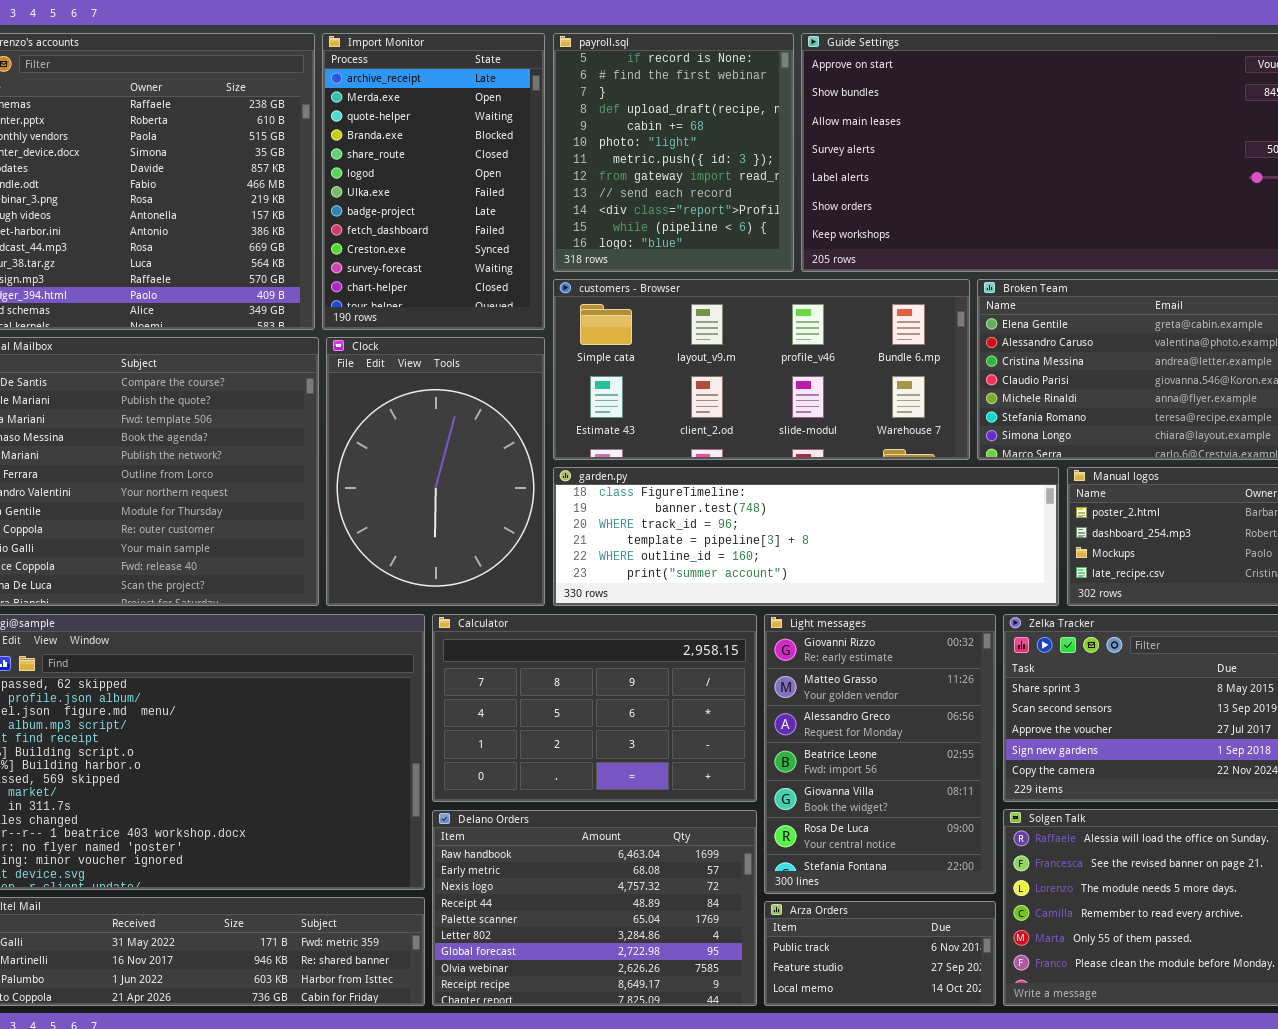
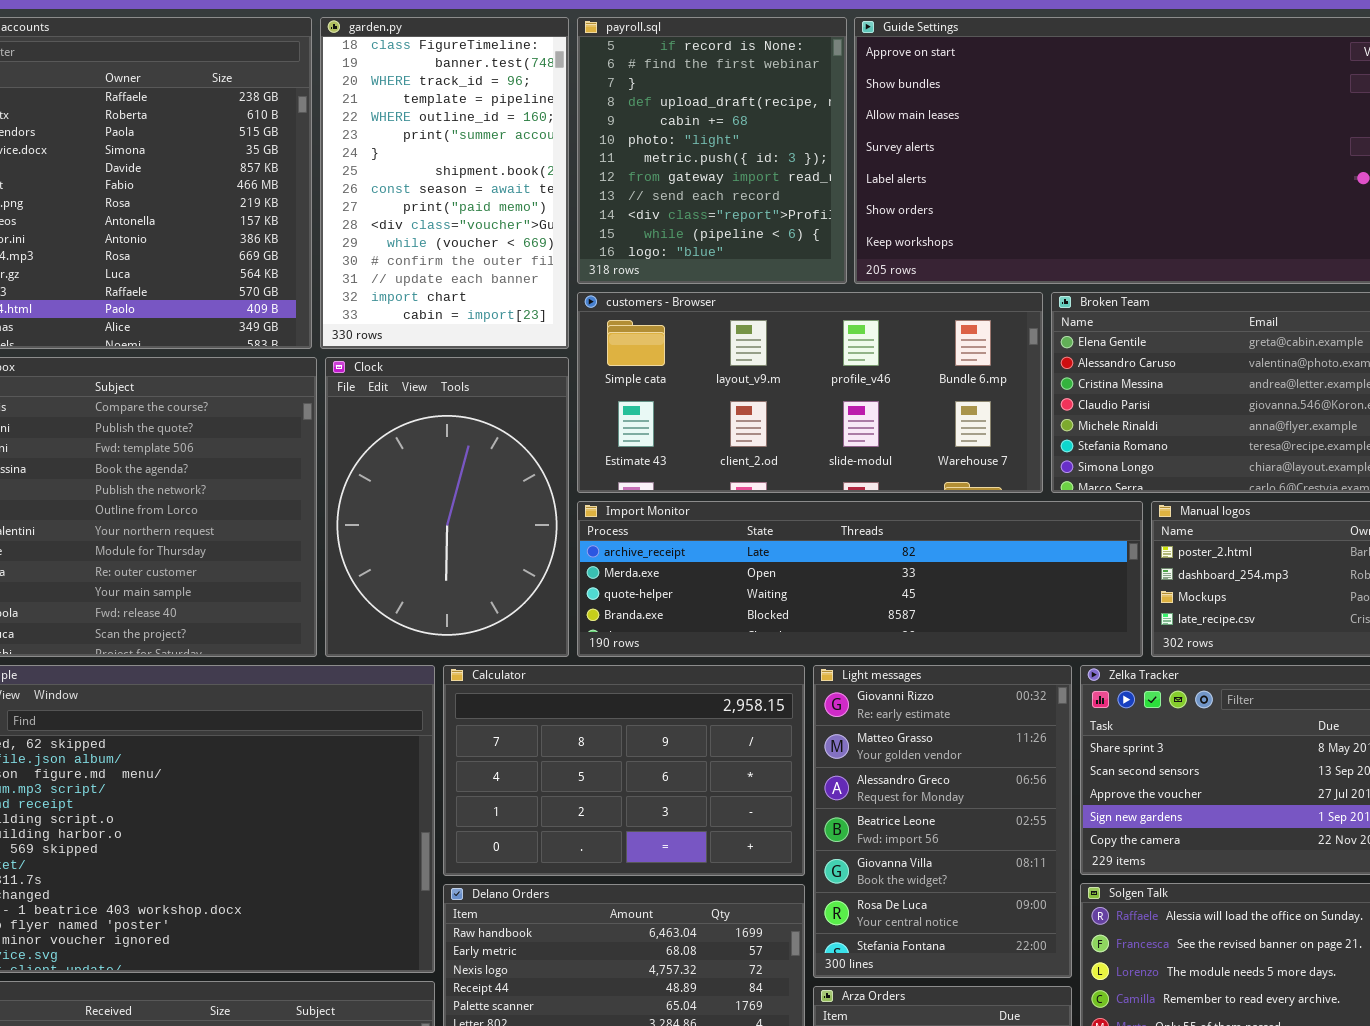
Import Monitor: [322,33,545,330] -> [577,501,1143,657], moved, resized
garden.py: [553,467,1059,606] -> [320,17,569,349], moved, resized

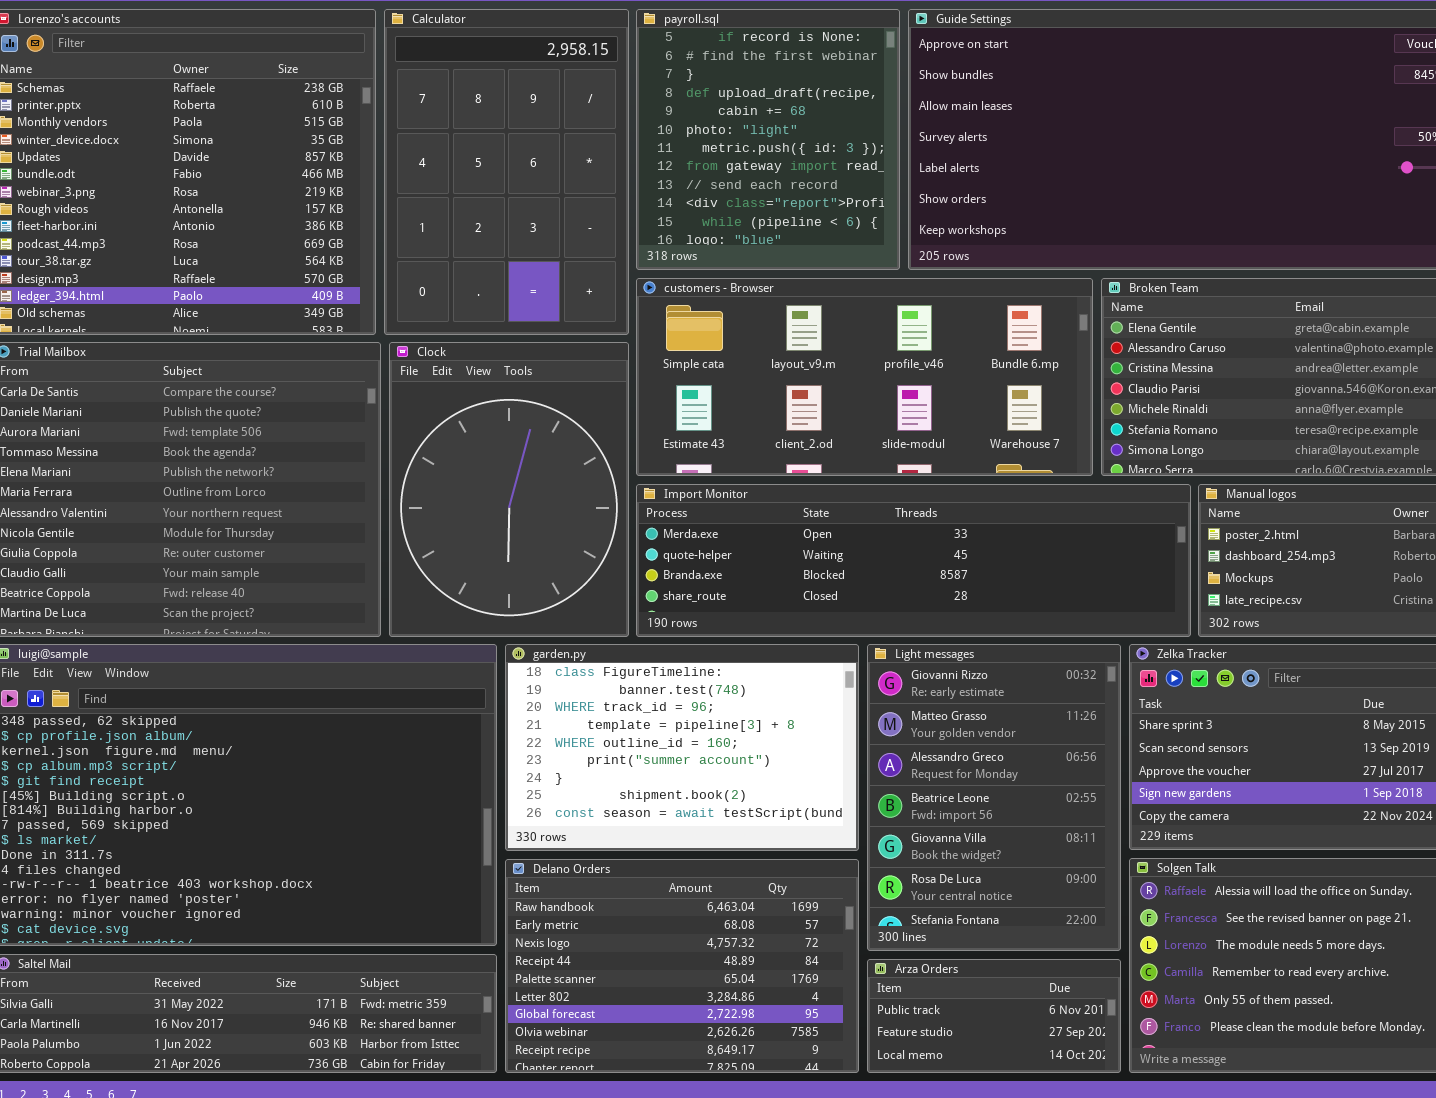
garden.py: [320,17,569,349] -> [505,644,859,851], moved, resized
Import Monitor: [577,501,1143,657] -> [636,484,1191,637], scrolled down 1 row
Calculator: [443,665,805,876] -> [384,9,629,335], moved, resized

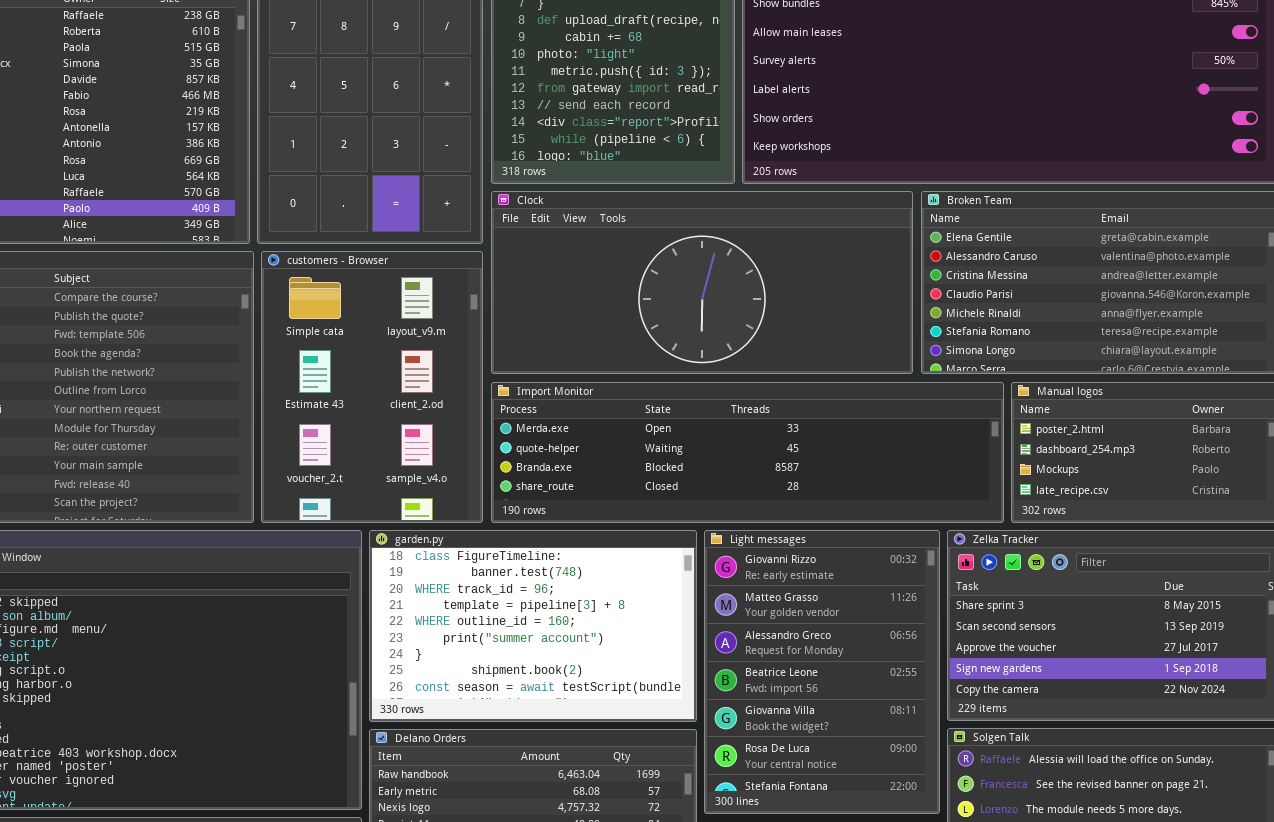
customers - Browser: [636,278,1093,476] -> [261,251,483,523], moved, resized
Clock: [389,342,629,637] -> [491,191,913,374], moved, resized

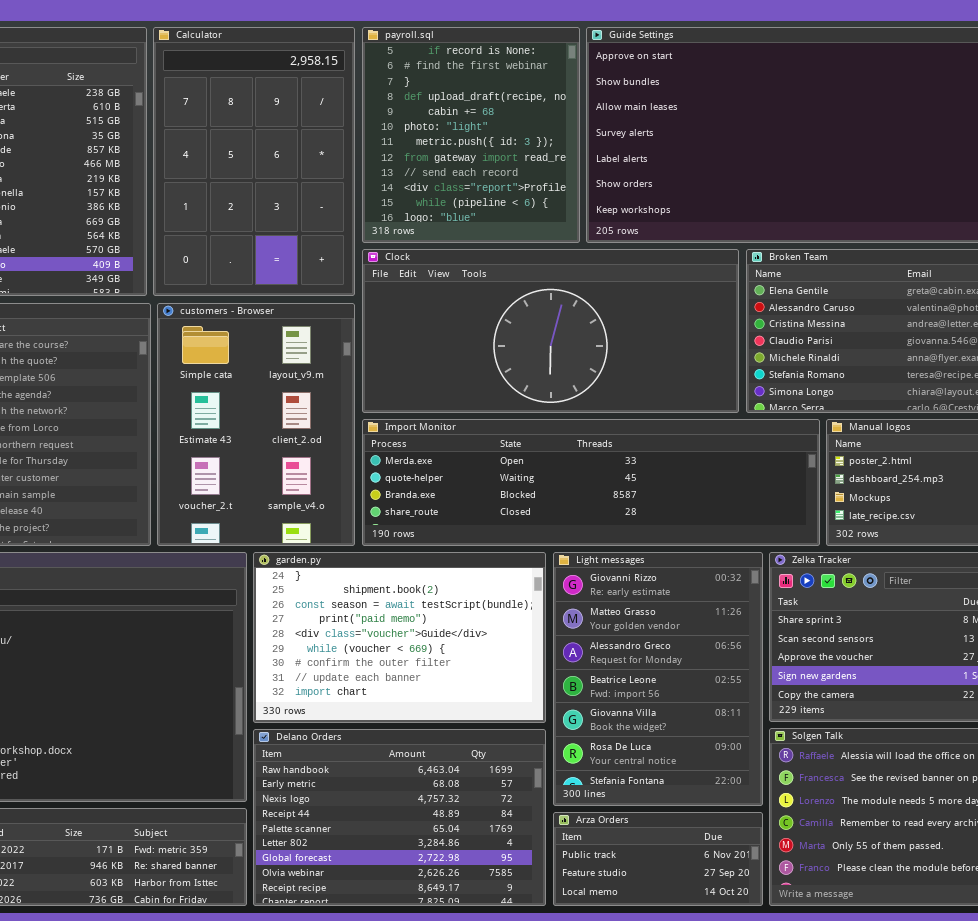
garden.py: [369,530,697,722] -> [253,552,546,723], scrolled down 6 rows

